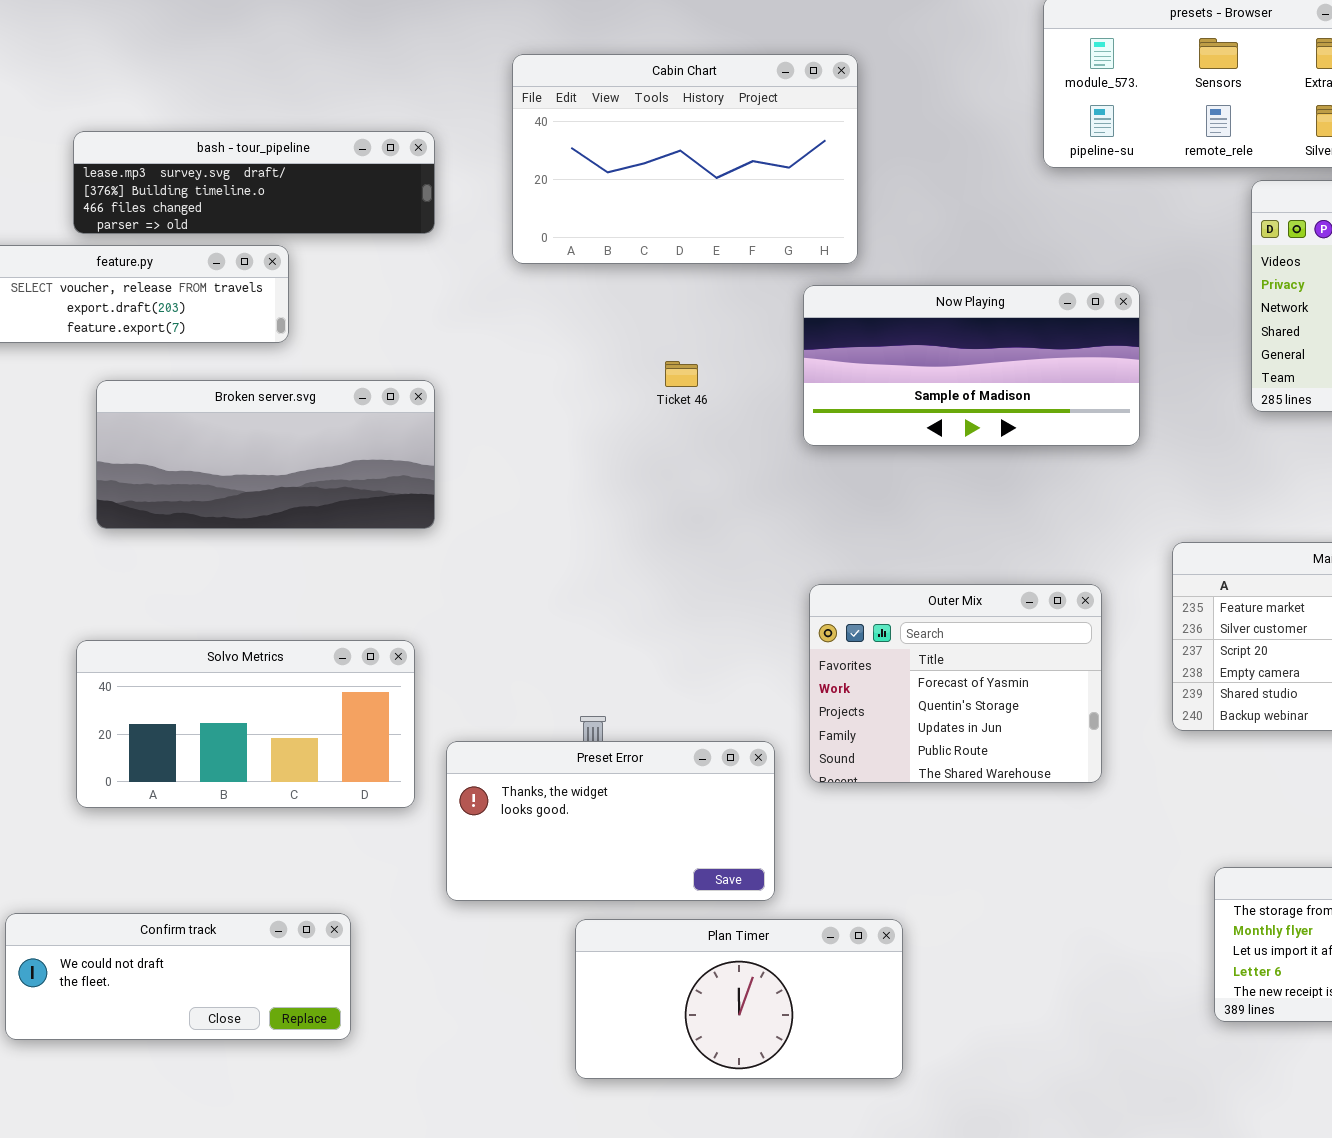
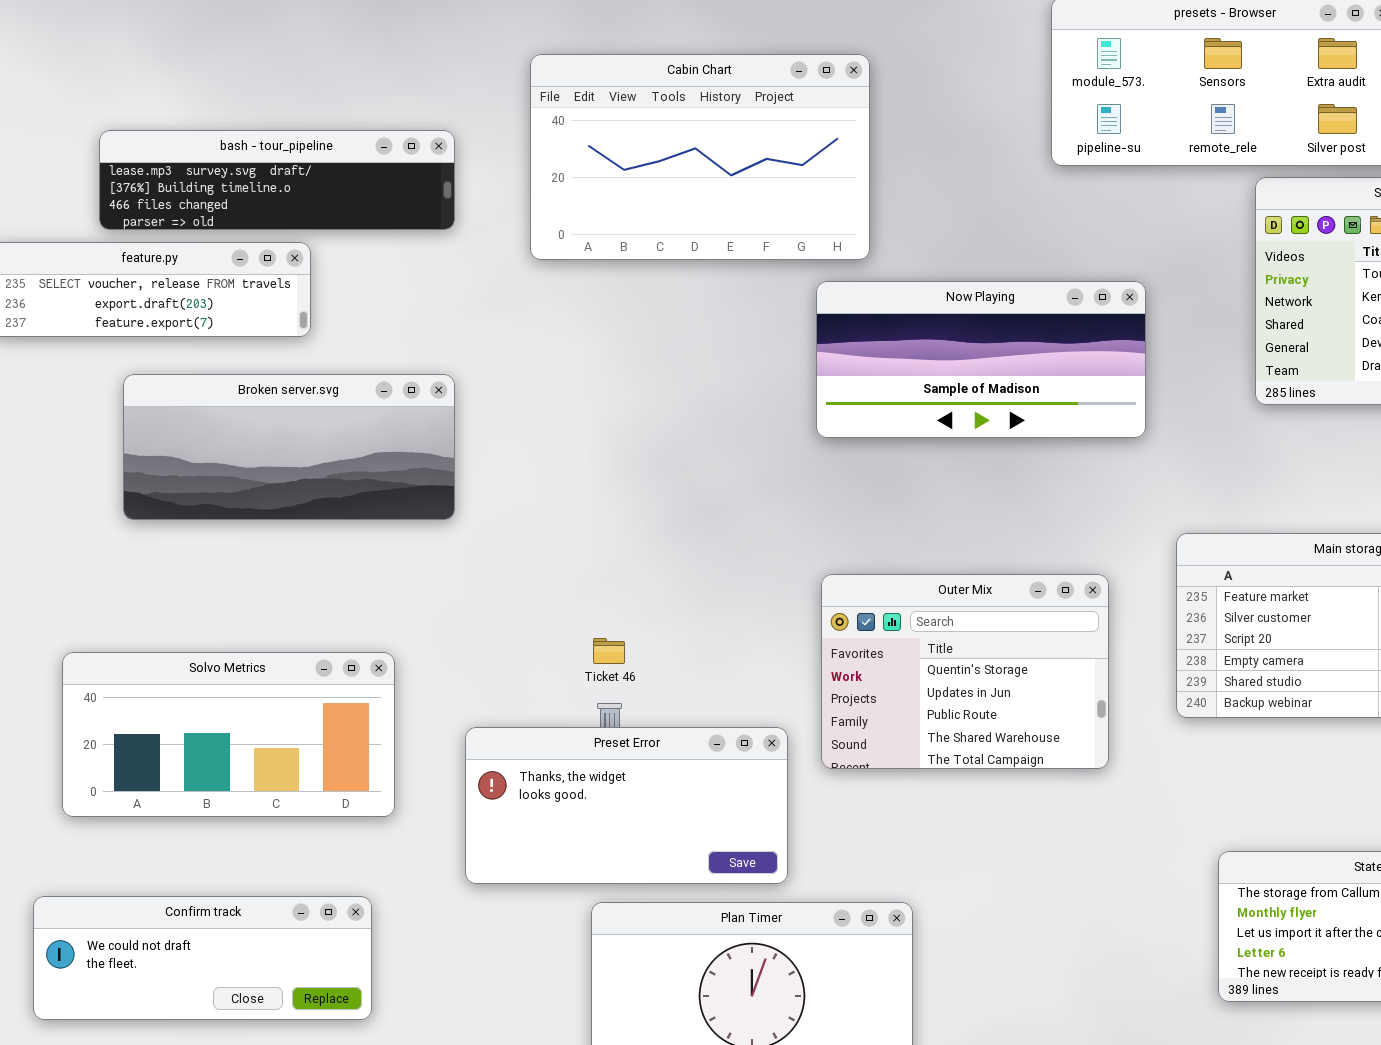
Ticket 46: [665,361,698,387] -> [593,638,625,664], moved
Outer Mix: [809,584,1102,783] -> [821,574,1109,769], scrolled down 1 row
Solvo Metrics: [76,640,415,808] -> [62,652,395,817], moved

